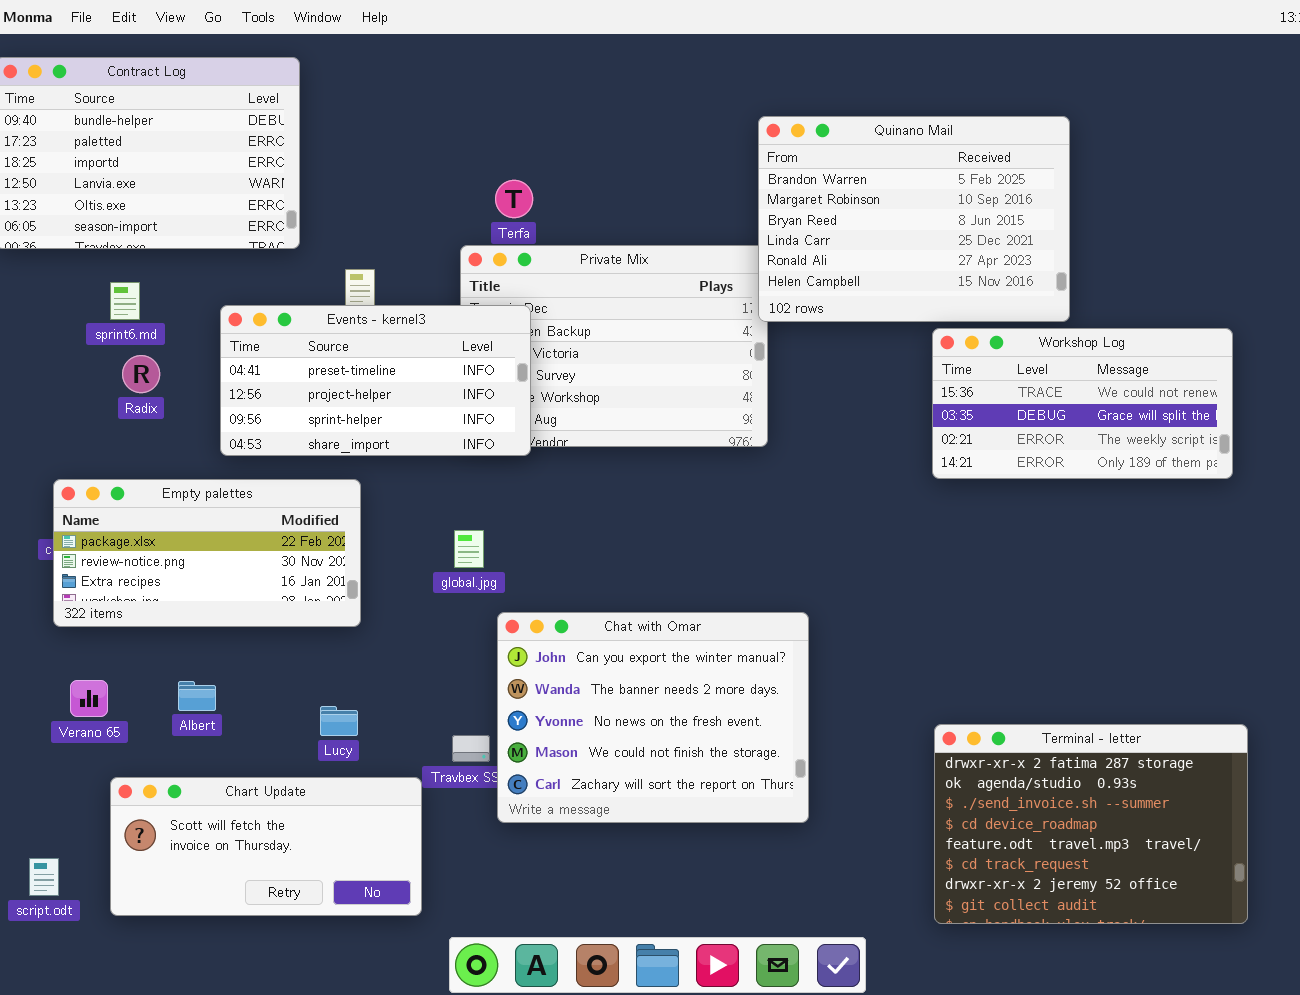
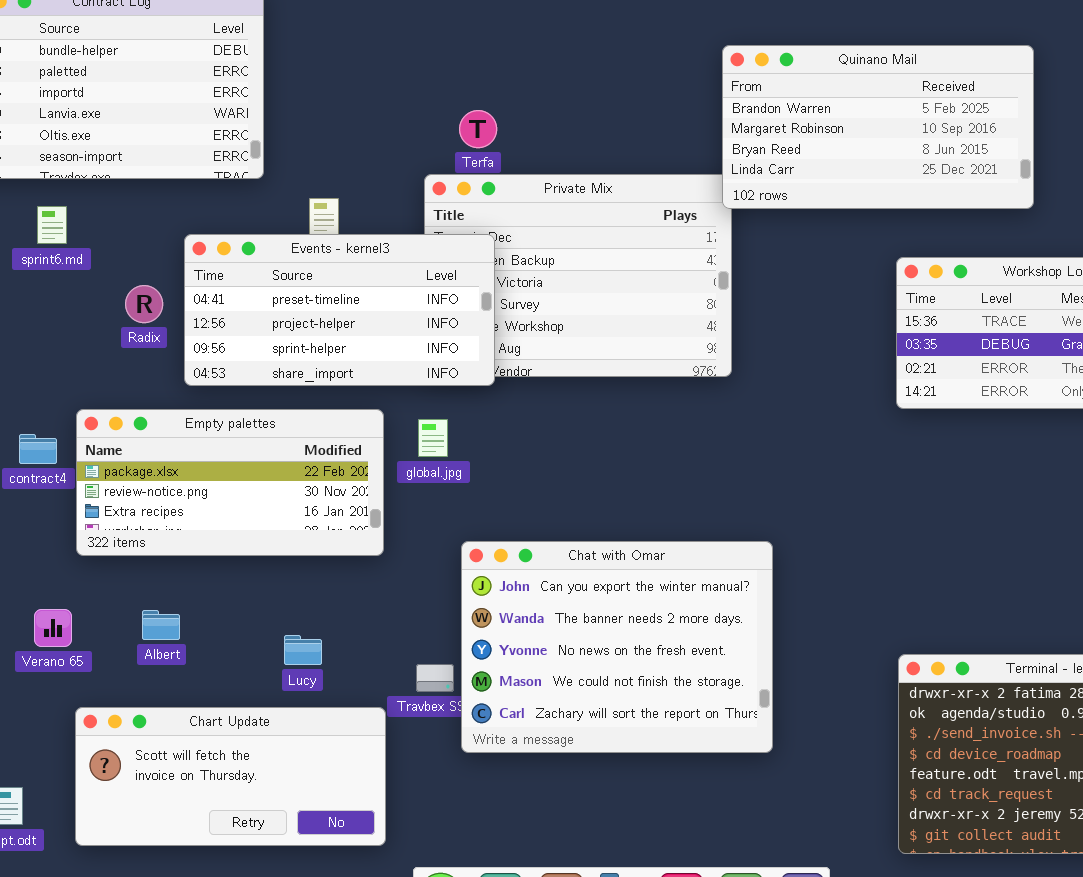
Quinano Mail: [758,116,1070,322] -> [722,45,1034,209], resized
sprint6.md: [110,282,140,320] -> [37,206,67,244], moved
Radix: [122,355,160,393] -> [125,285,163,323], moved
Empty palettes: [53,479,361,627] -> [76,409,384,556], moved
global.jpg: [454,530,484,568] -> [418,419,448,457], moved

